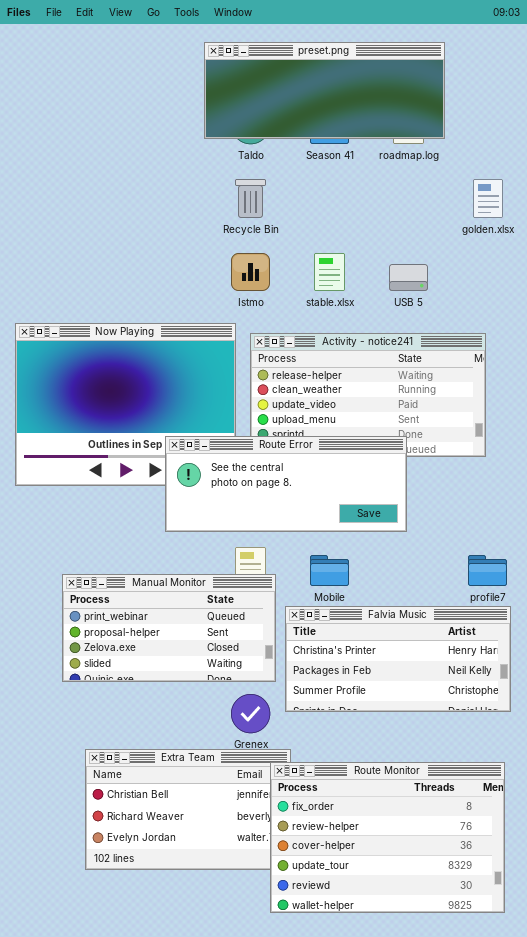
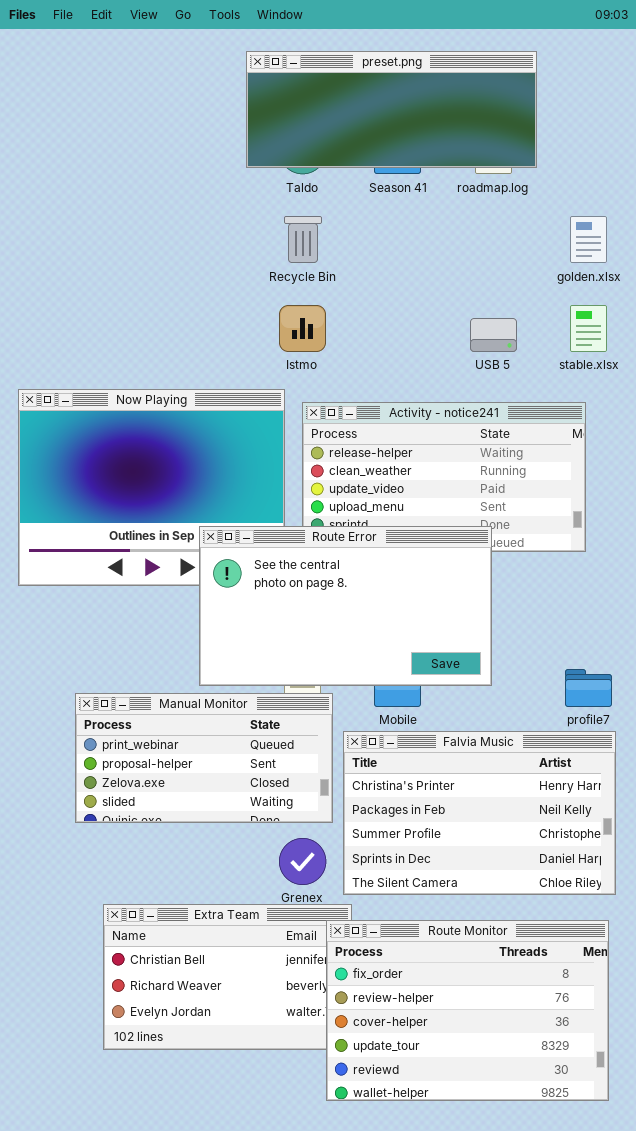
stable.xlsx: [314,253,345,291] -> [570,305,607,352], moved
Route Error: [165,436,407,532] -> [199,526,492,686], resized
Falvia Music: [285,606,511,712] -> [343,731,616,895], resized

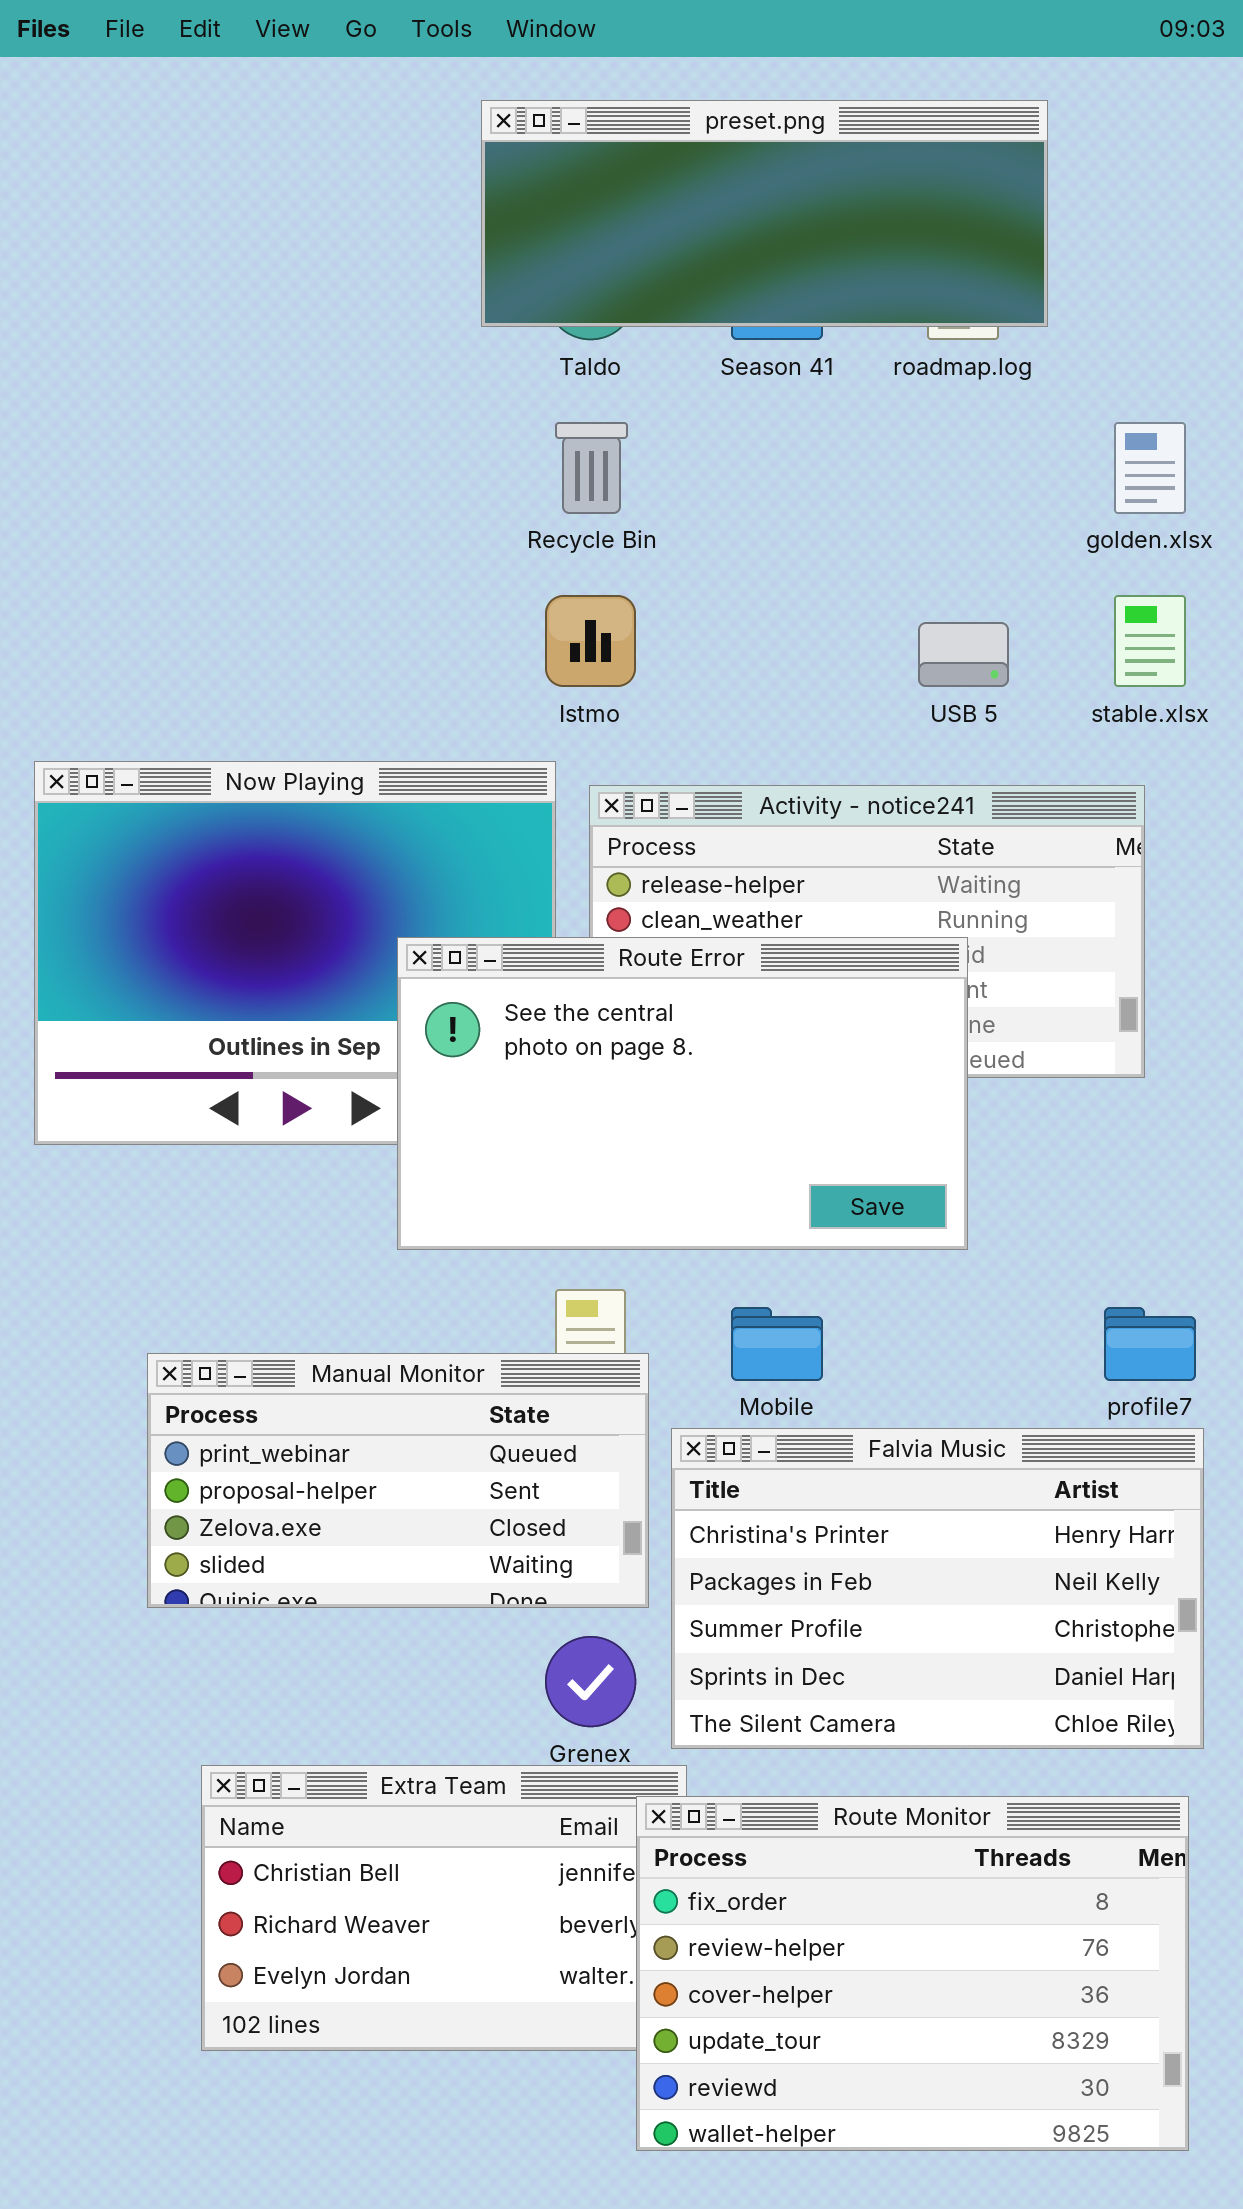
Route Error: [199,526,492,686] -> [397,937,968,1250], moved

